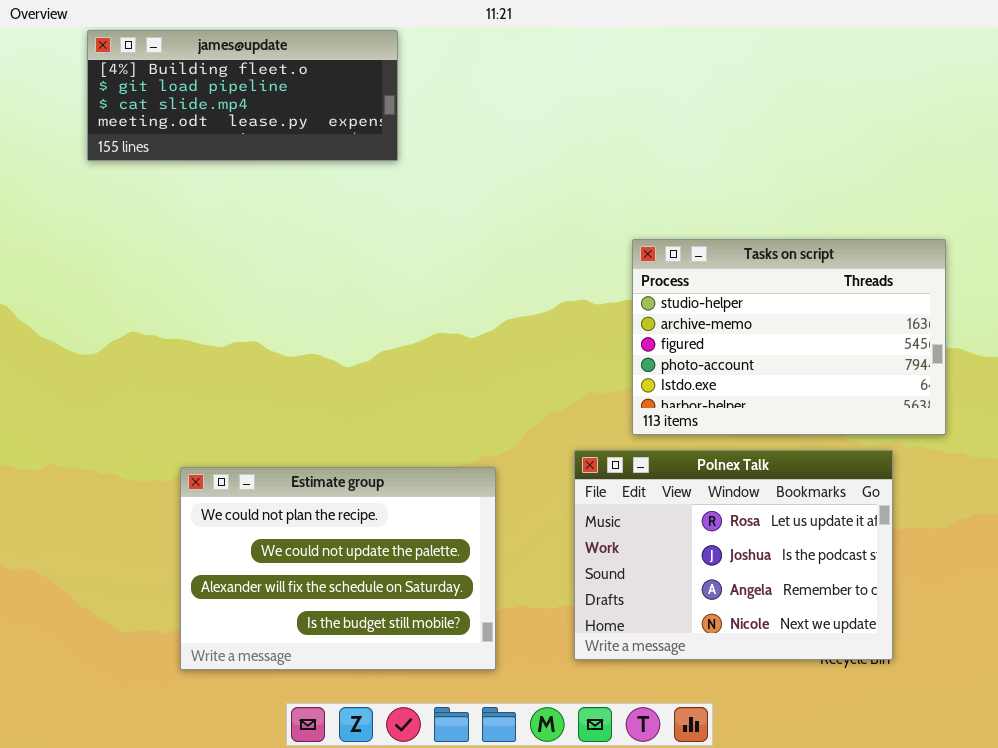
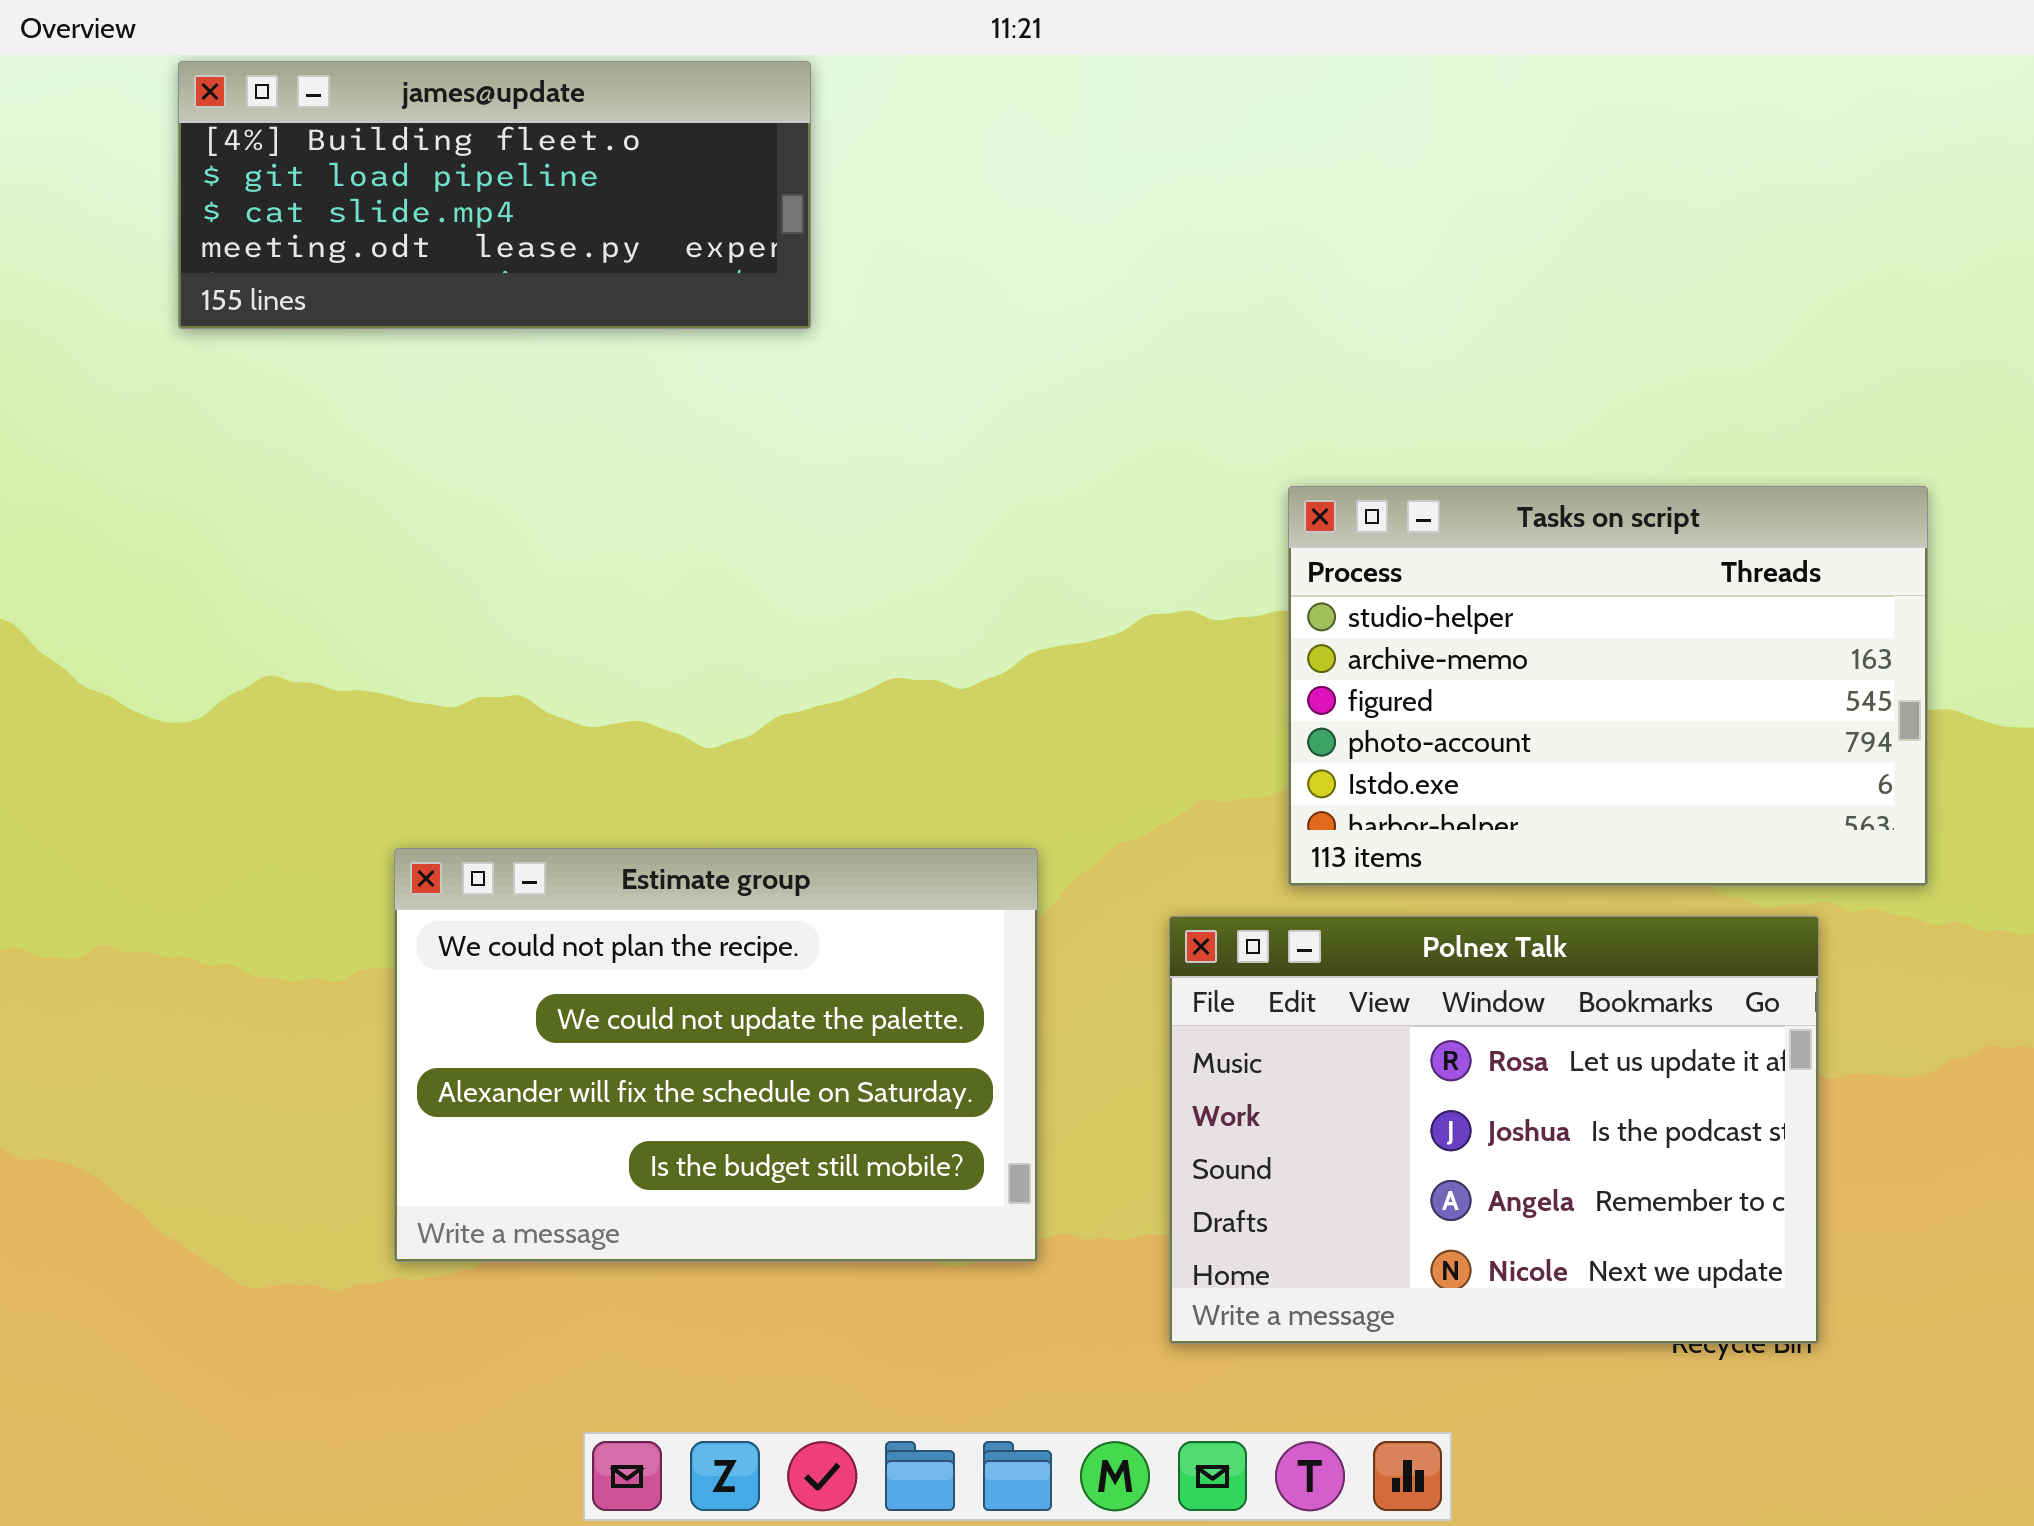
Estimate group: [180,467,496,670] -> [394,848,1038,1262], moved

